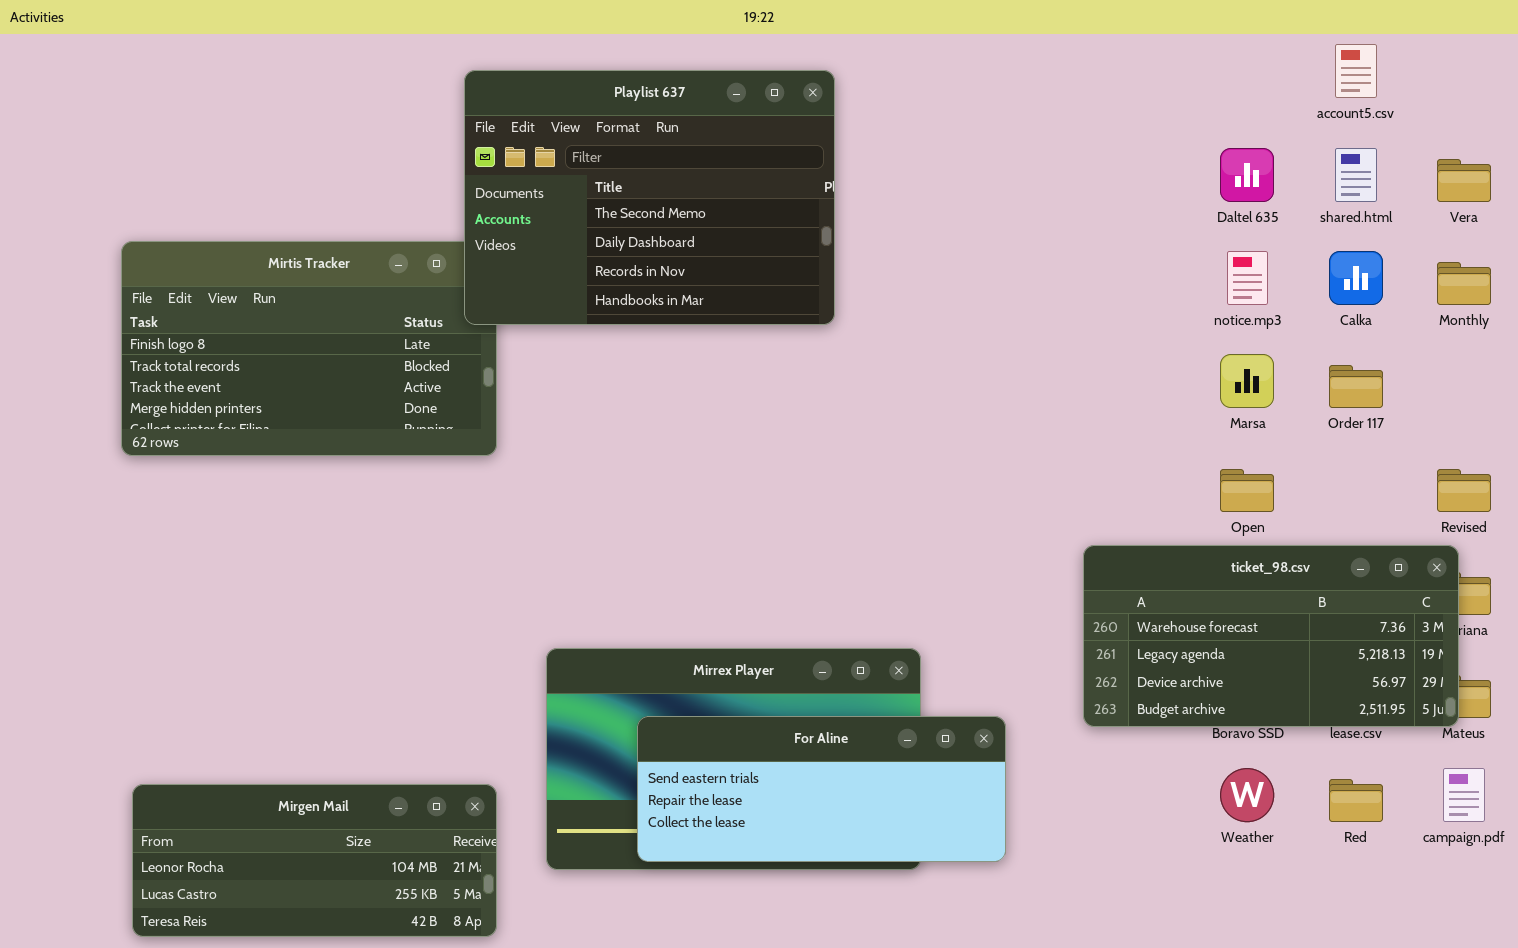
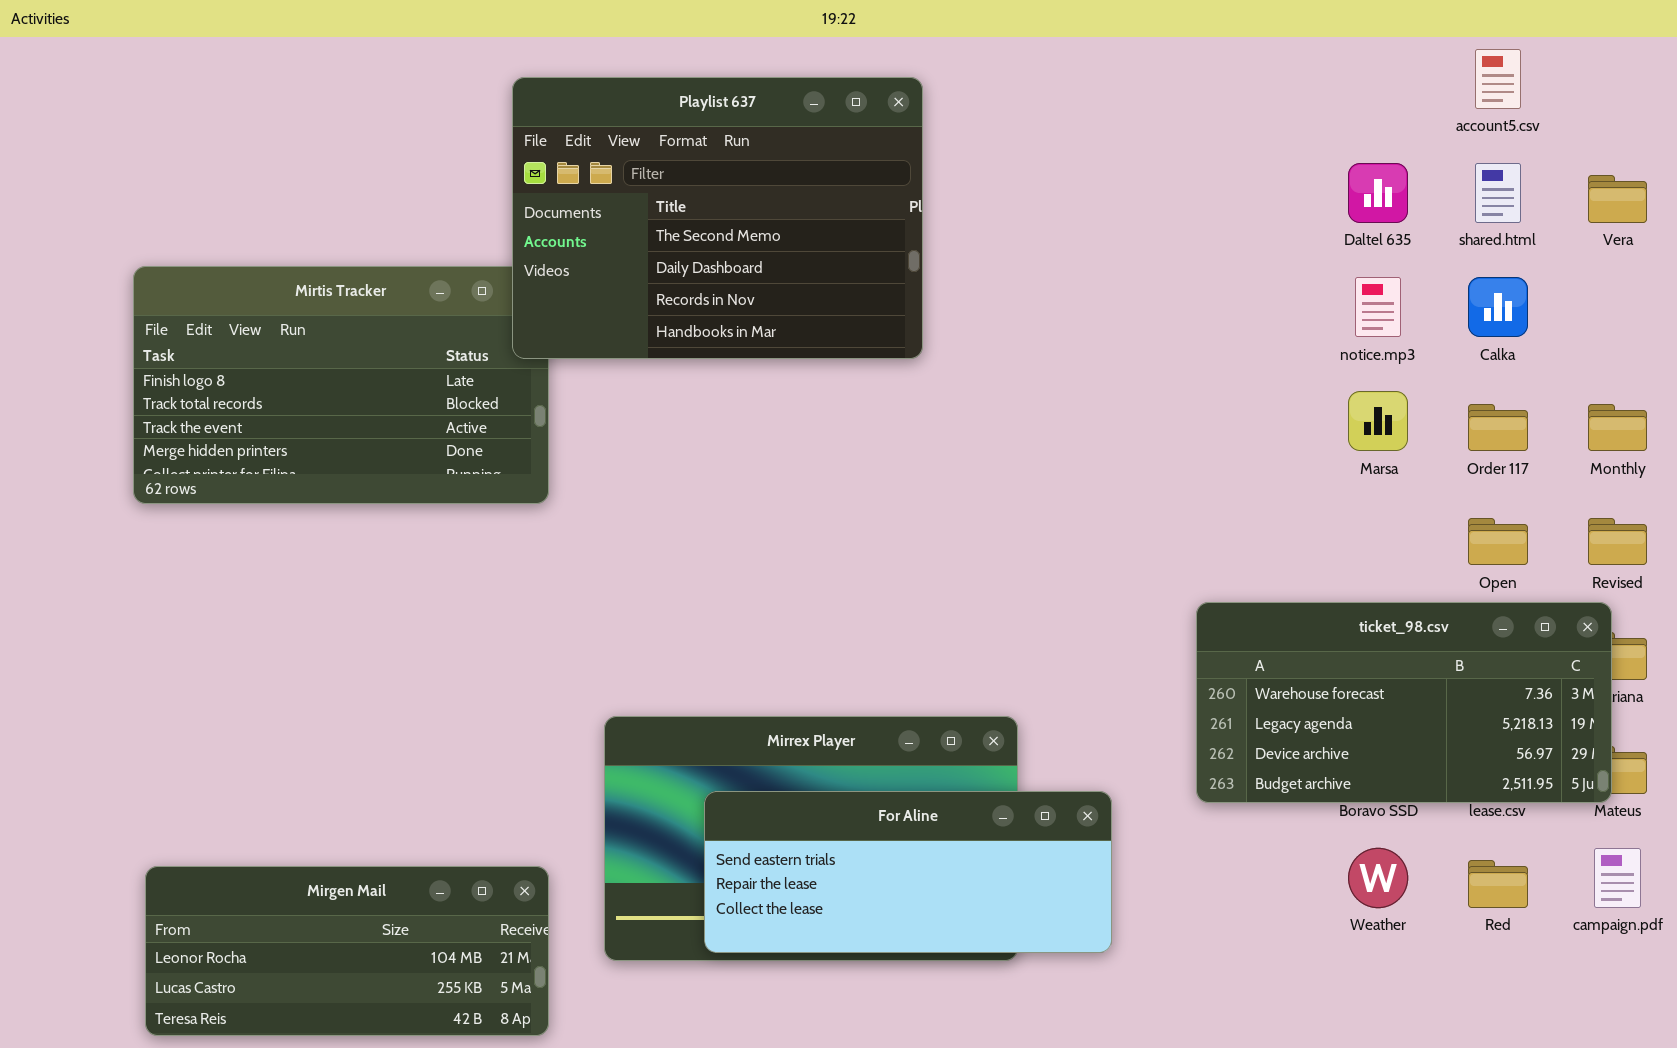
Monthly: [1437,262,1491,305] -> [1588,404,1647,451], moved
Open: [1220,469,1274,512] -> [1468,518,1528,565], moved

